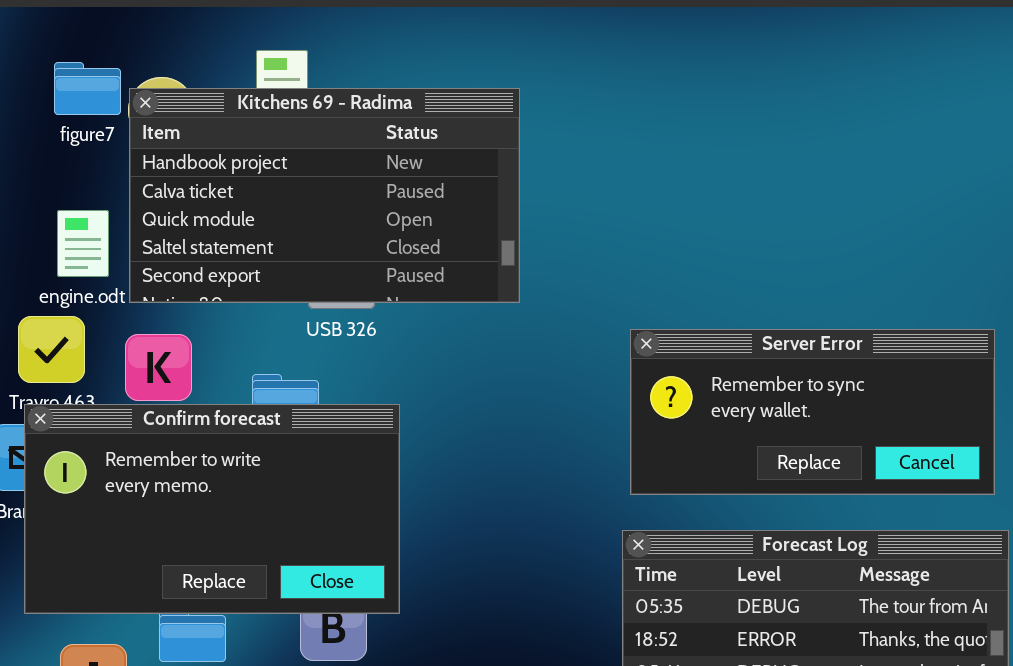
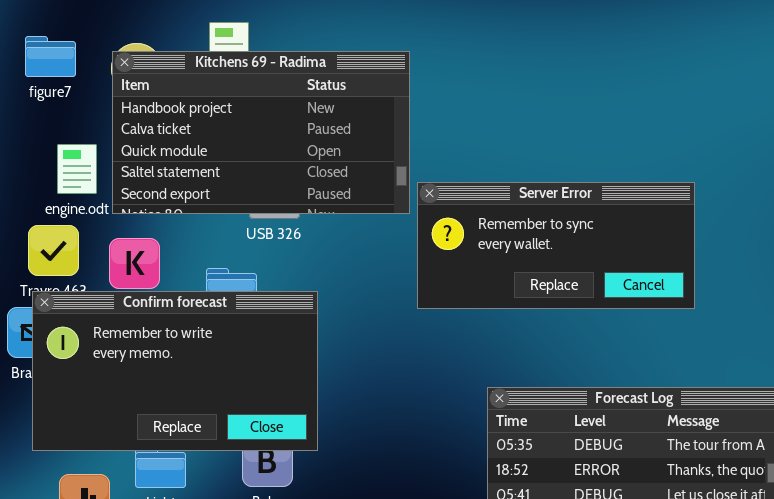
figure7: [54,62,121,115] -> [25,36,76,77], moved
Server Error: [630,329,995,495] -> [417,182,695,309], moved

